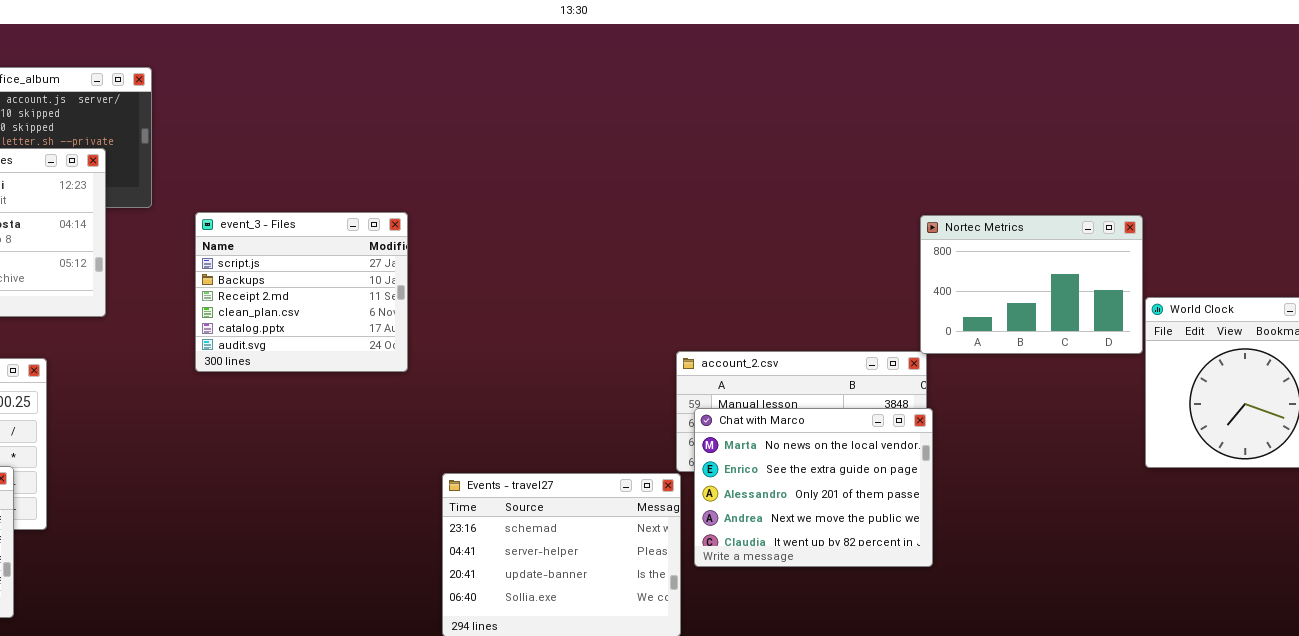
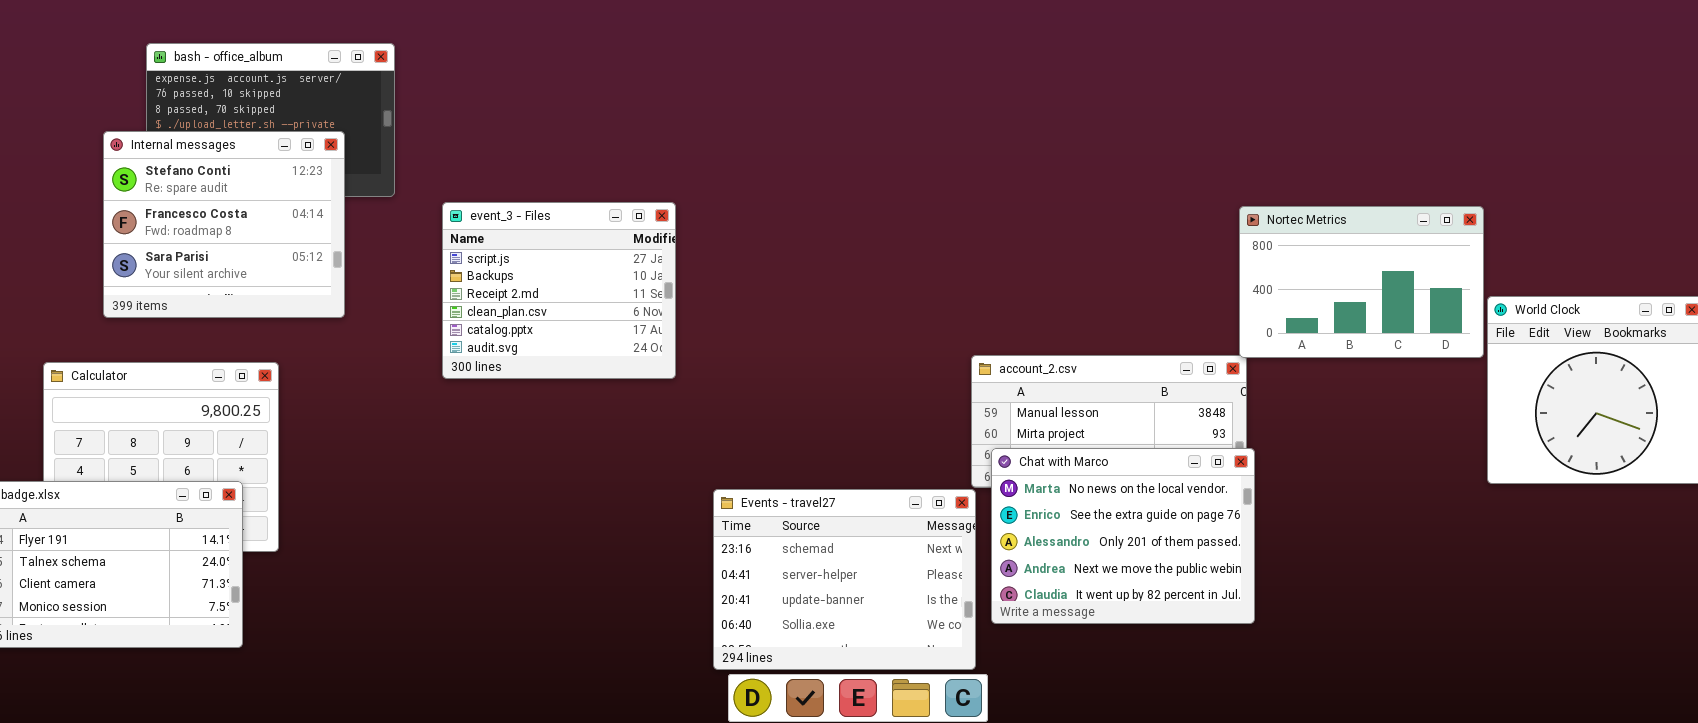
Chat with Marco: [694,408,933,567] -> [991,448,1255,624], moved

